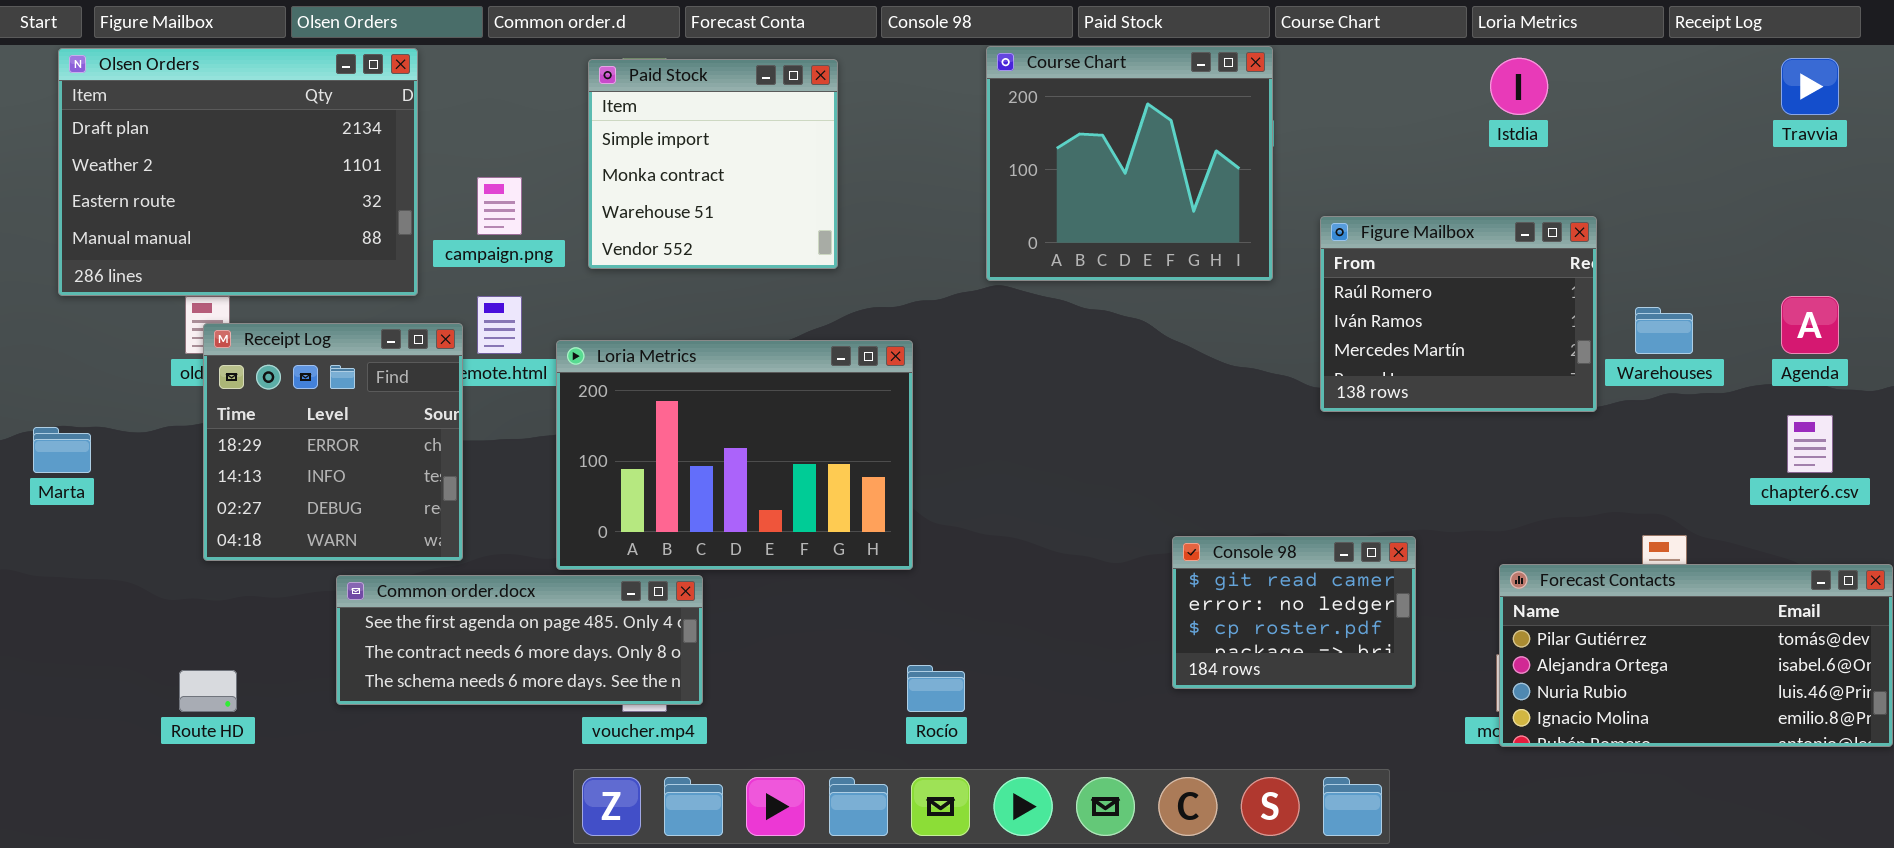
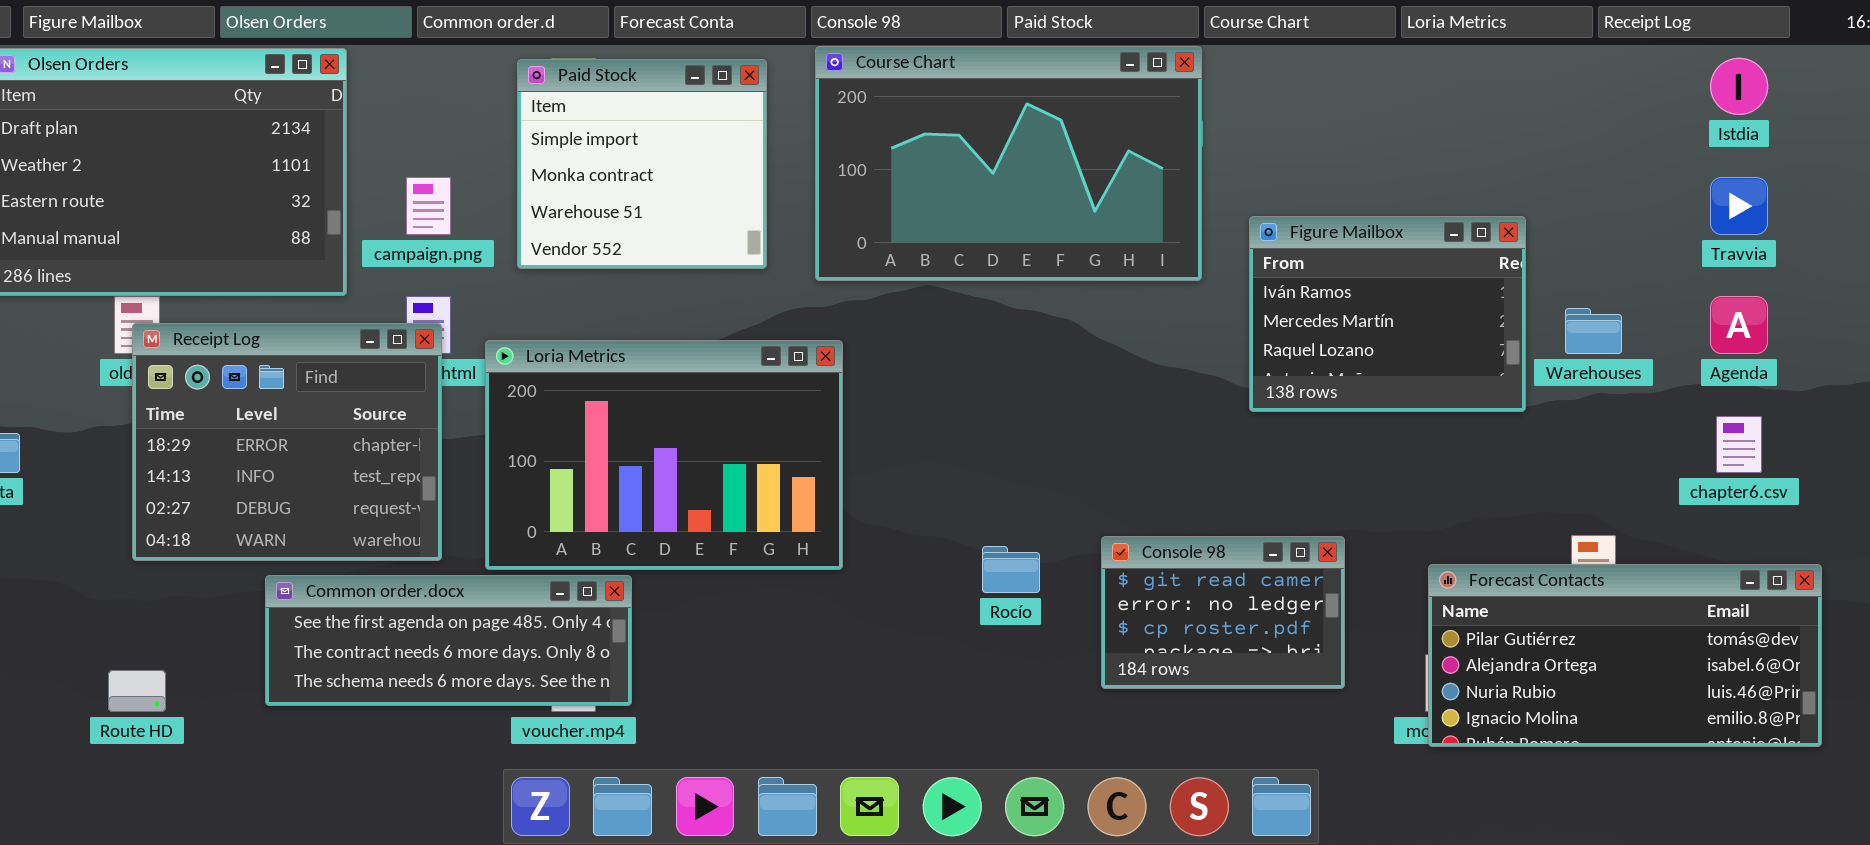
Course Chart: [986,46,1273,281] -> [815,46,1202,281], resized
Istdia: [1490,58,1548,115] -> [1710,58,1768,115], moved
Travvia: [1781,58,1839,115] -> [1710,177,1768,235], moved
Figure Mailbox: [1320,216,1597,412] -> [1249,216,1526,412], scrolled down 1 row
Receipt Log: [203,323,463,561] -> [132,323,442,561], resized
Rocío: [907,665,965,712] -> [982,546,1040,593], moved

